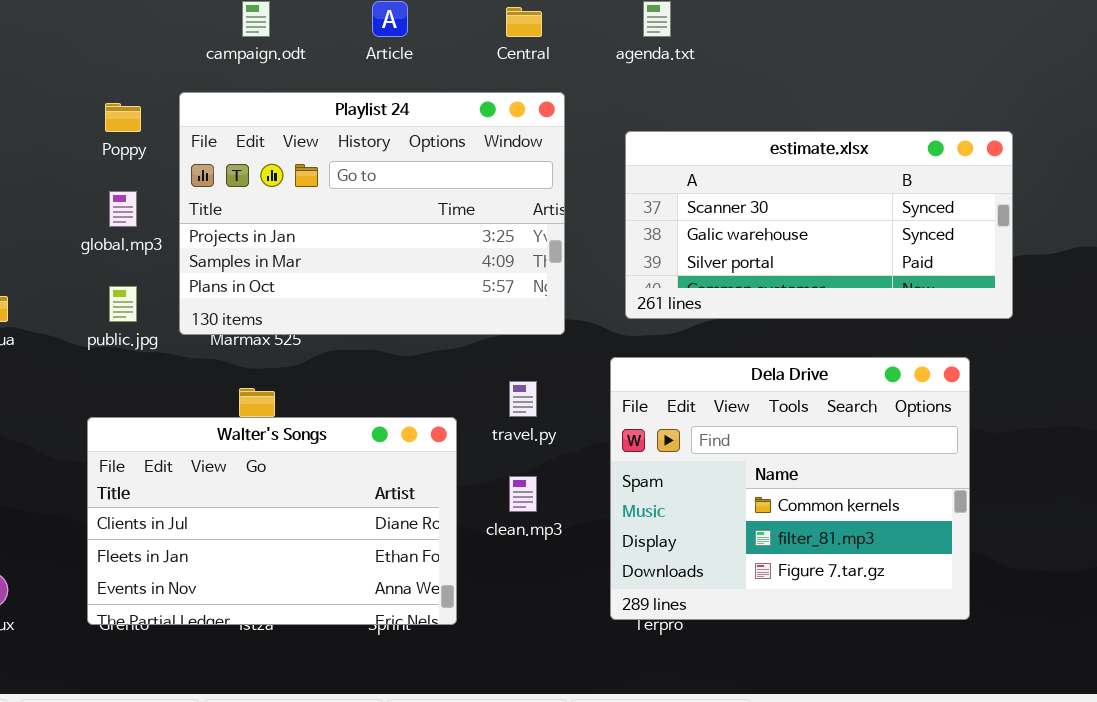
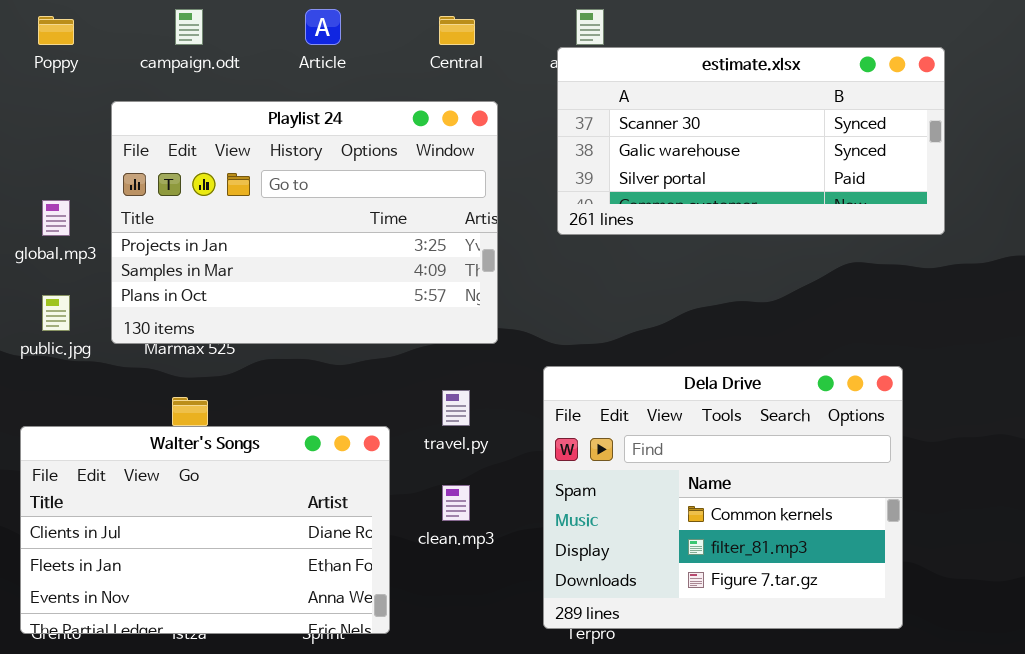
Poppy: [105,103,141,132] -> [38,16,74,45], moved
estimate.xlsx: [625,131,1013,319] -> [557,47,945,235], moved

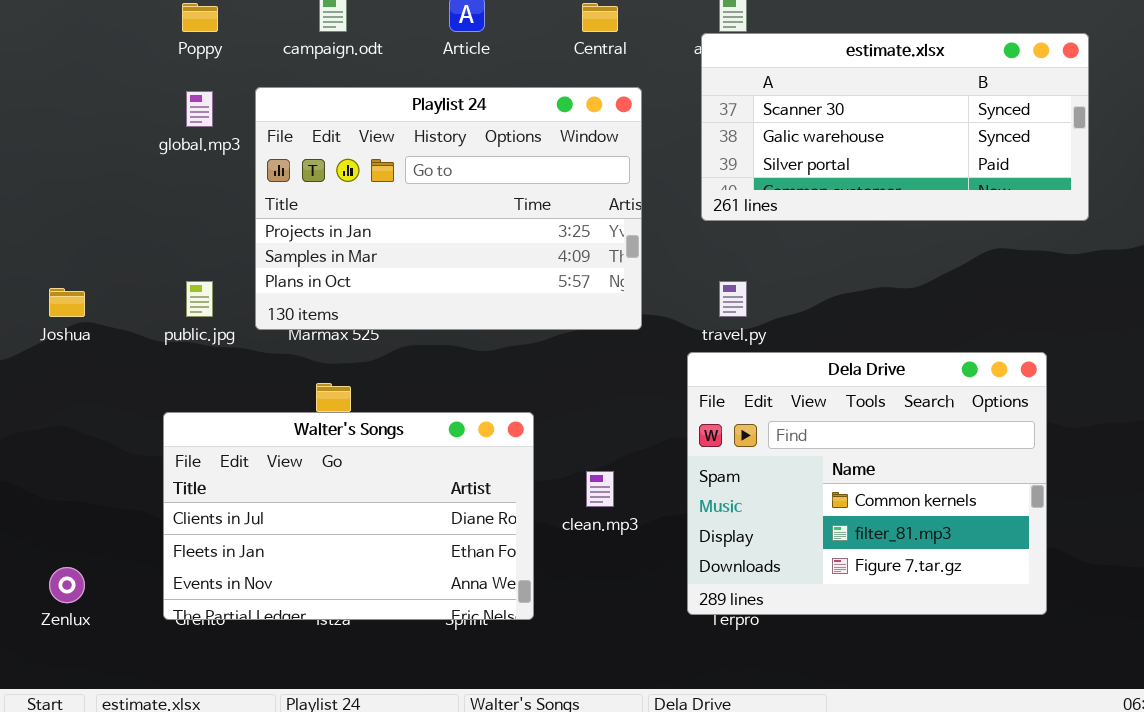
global.mp3: [42,200,70,236] -> [186,91,213,127], moved
travel.py: [442,390,470,426] -> [719,281,747,317], moved

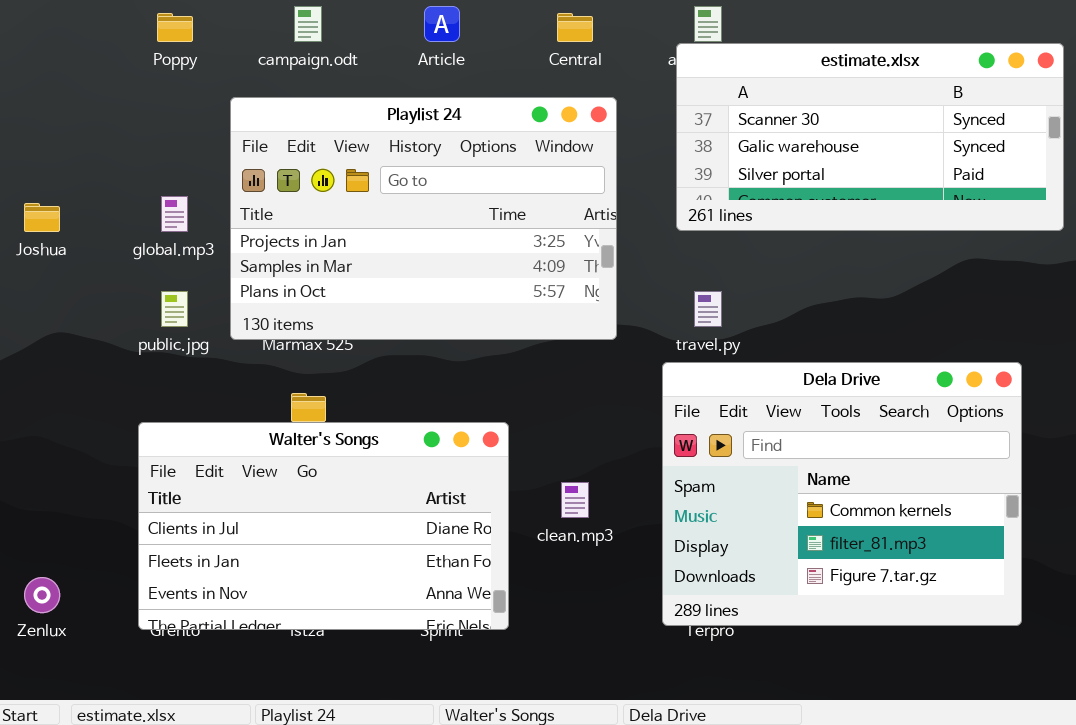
global.mp3: [186,91,213,127] -> [161,196,188,232], moved
Joshua: [49,288,85,317] -> [24,203,60,232], moved

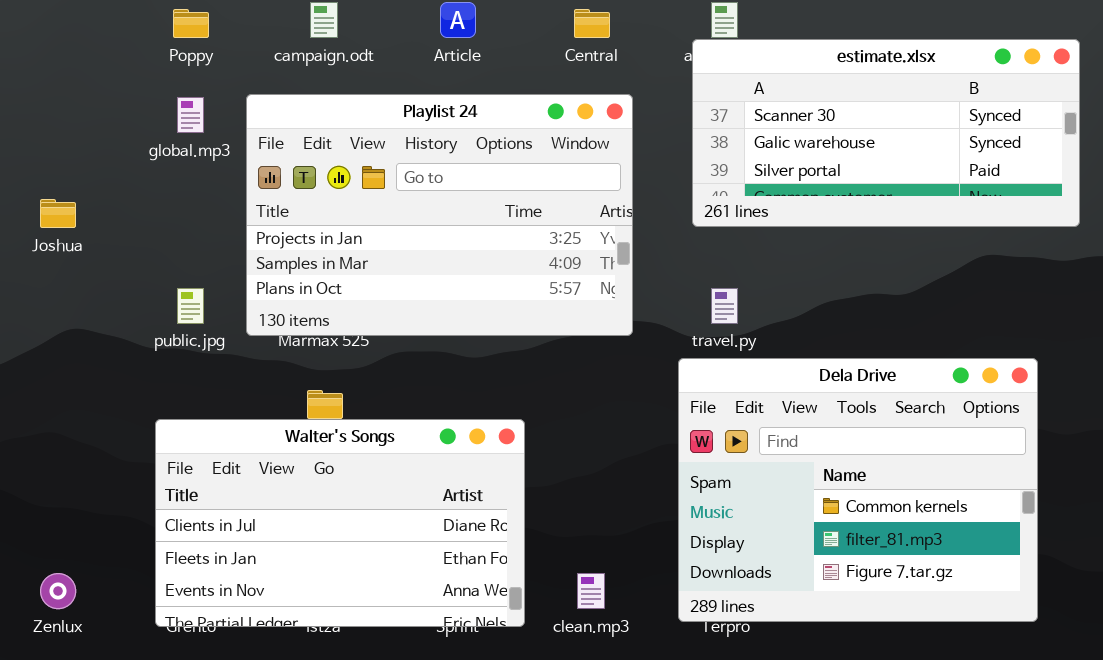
global.mp3: [161,196,188,232] -> [177,97,204,133], moved
clean.mp3: [561,482,589,518] -> [577,573,605,609], moved

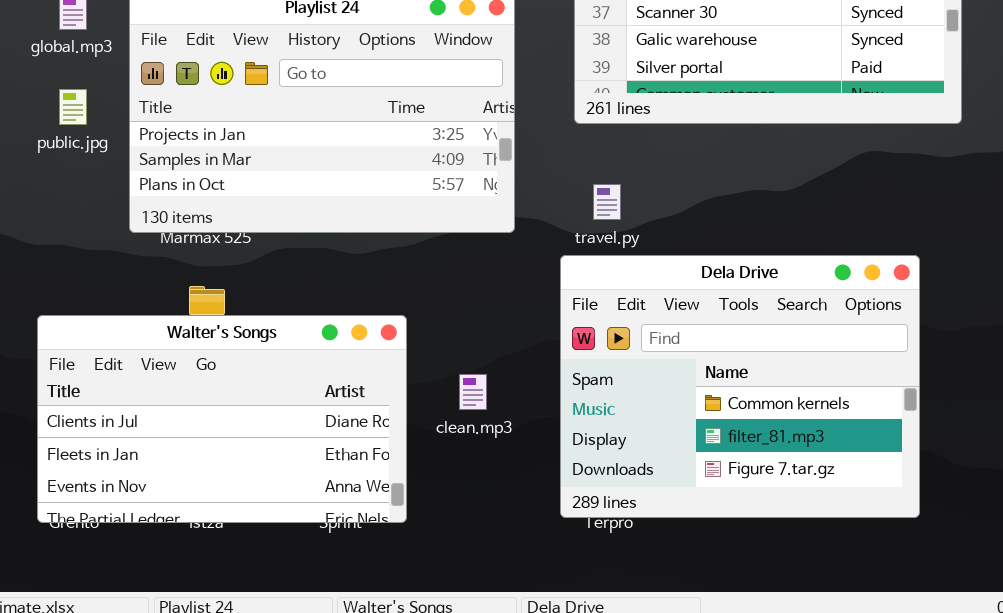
public.jpg: [177,288,204,324] -> [59,89,87,125], moved
clean.mp3: [577,573,605,609] -> [459,374,487,410], moved

